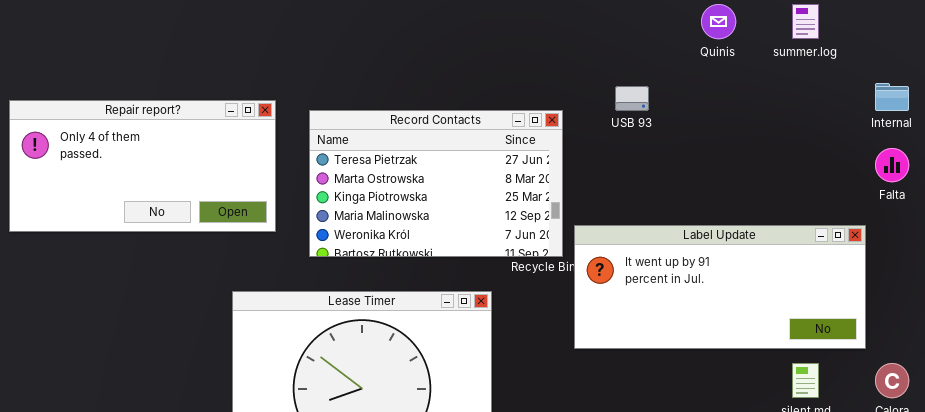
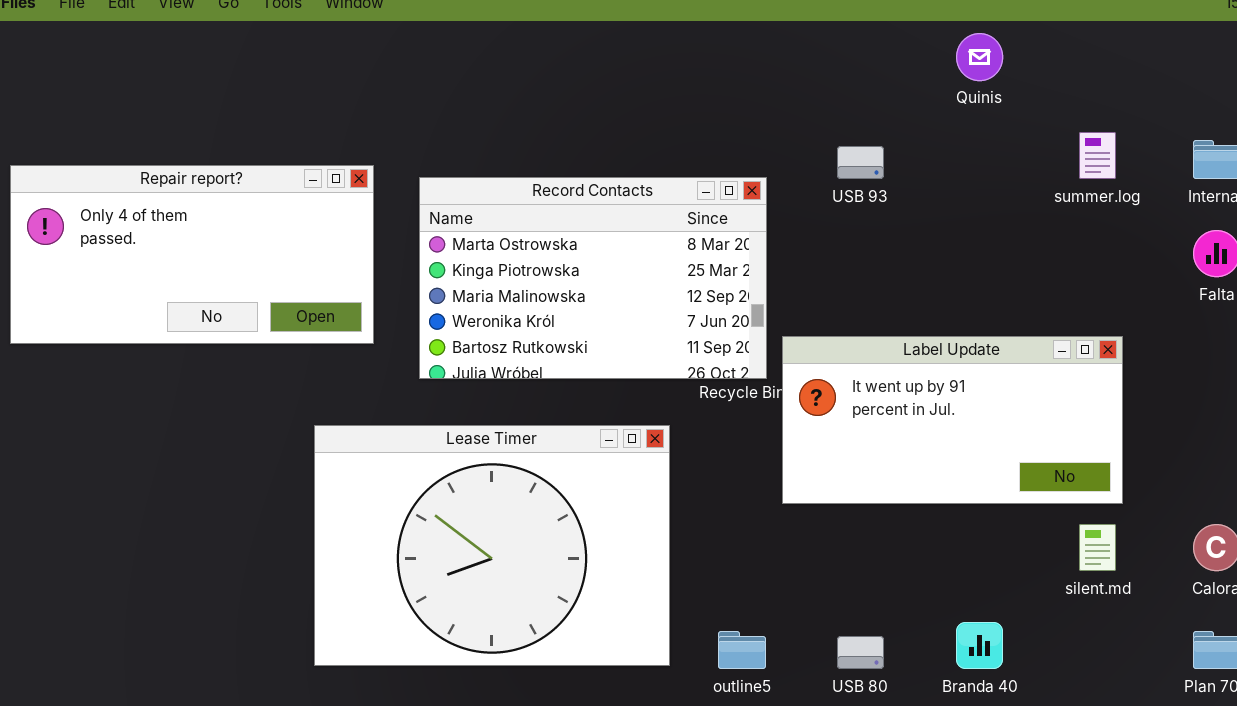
summer.log: [792,4,819,39] -> [1079,132,1116,179], moved
Record Contacts: [309,110,563,257] -> [419,177,767,379], scrolled down 1 row
Label Update: [574,225,866,349] -> [782,336,1123,504], resized

